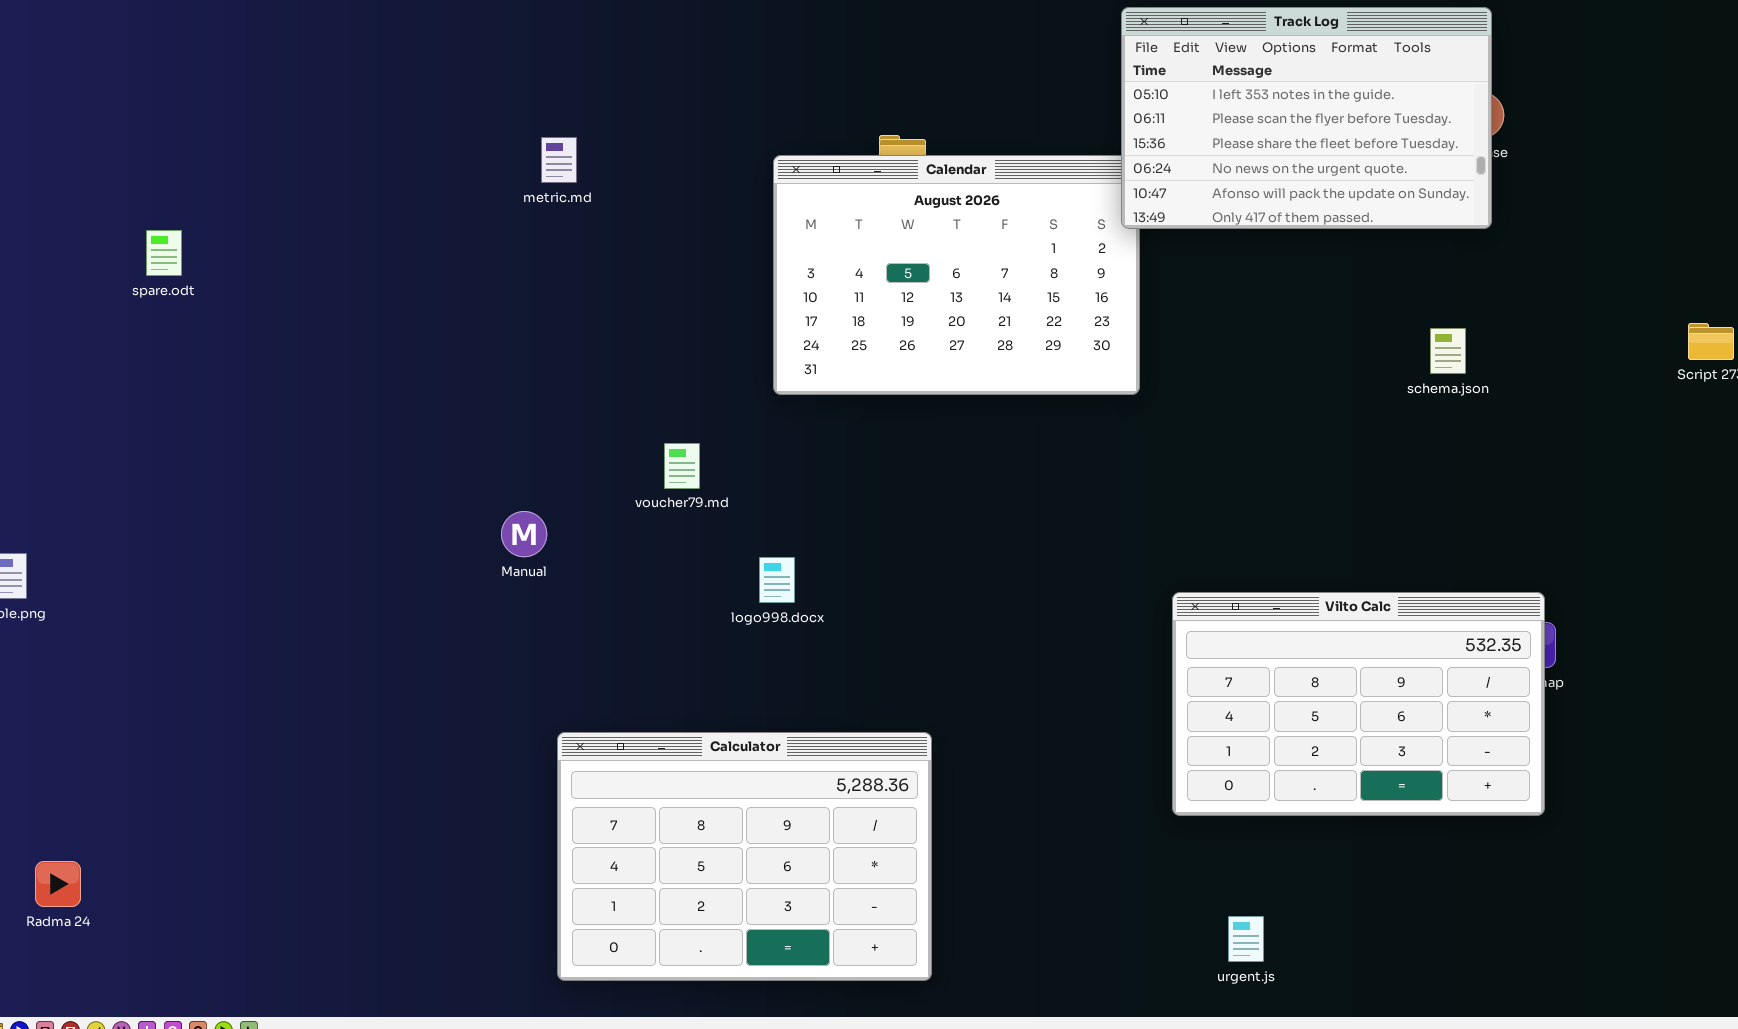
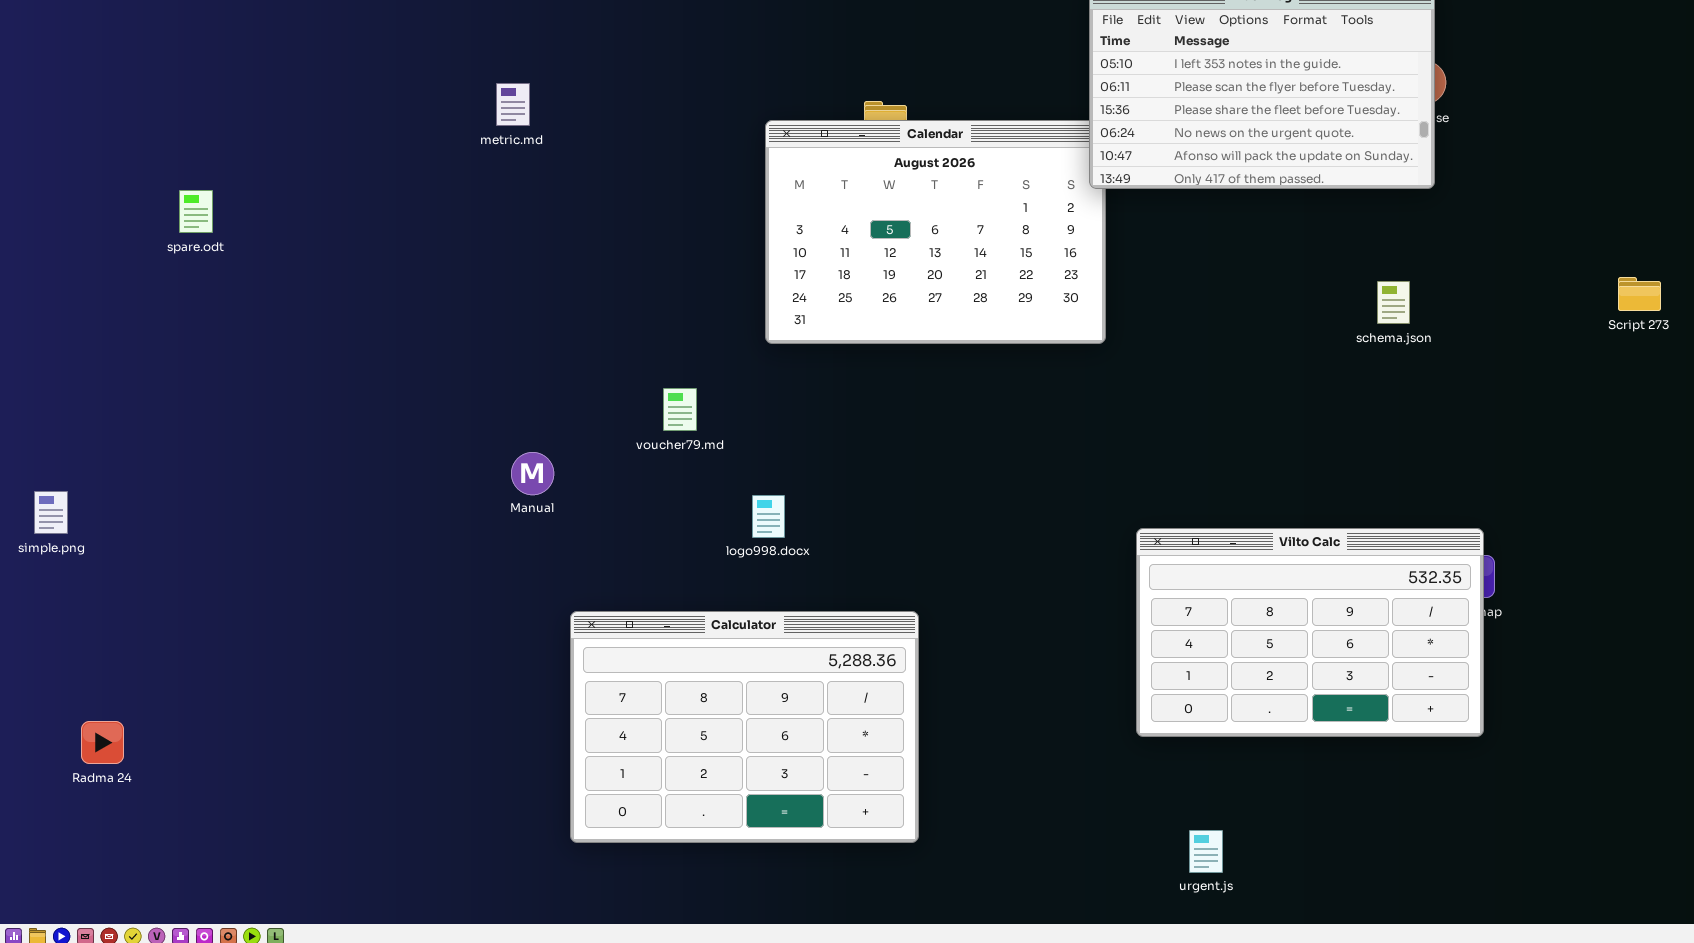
metric.md: [541,137,577,183] -> [496,83,530,126], moved
Calculator: [557,732,932,981] -> [570,611,919,843], moved
Radma 24: [35,861,81,907] -> [81,721,124,764], moved

